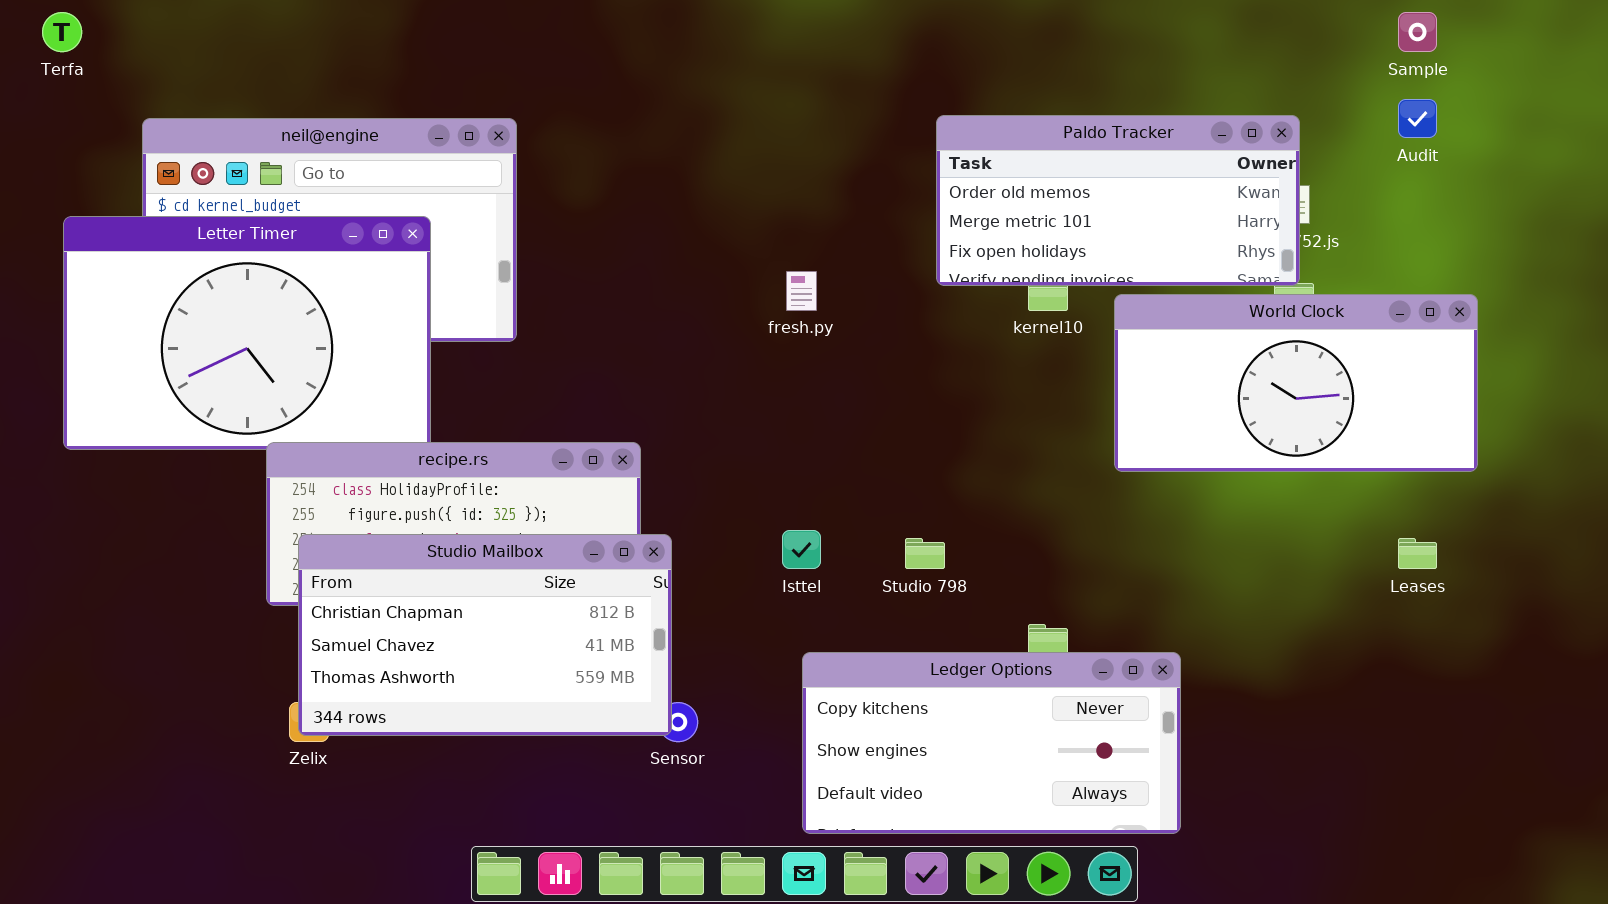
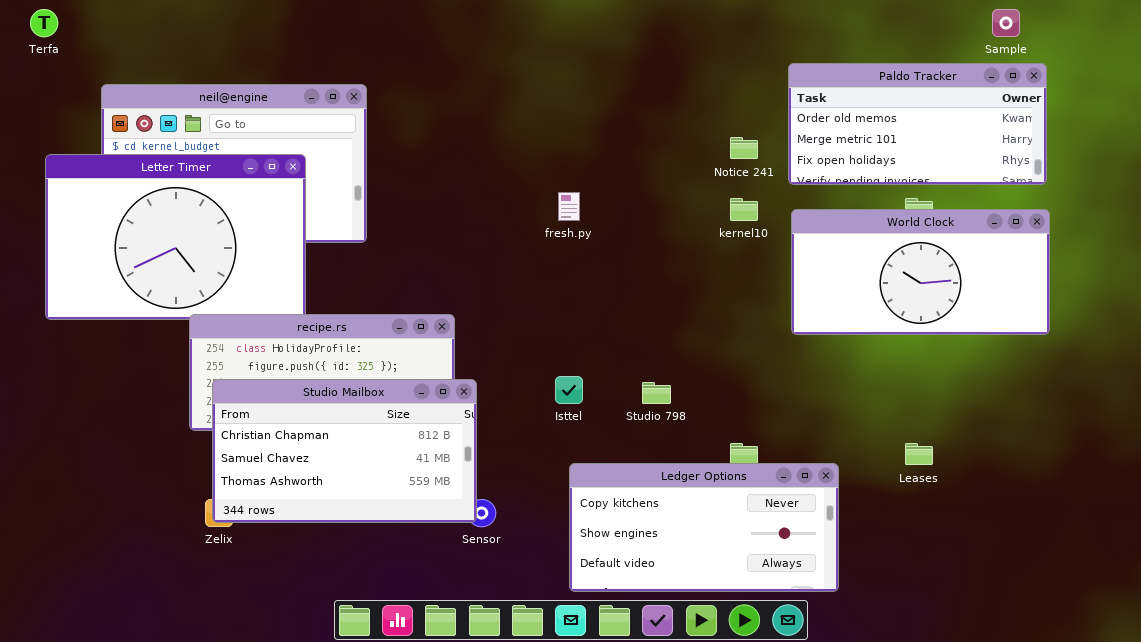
Paldo Tracker: [936,115,1300,286] -> [788,63,1047,185], moved
Leases: [1398,538,1437,569] -> [905,443,933,465], moved

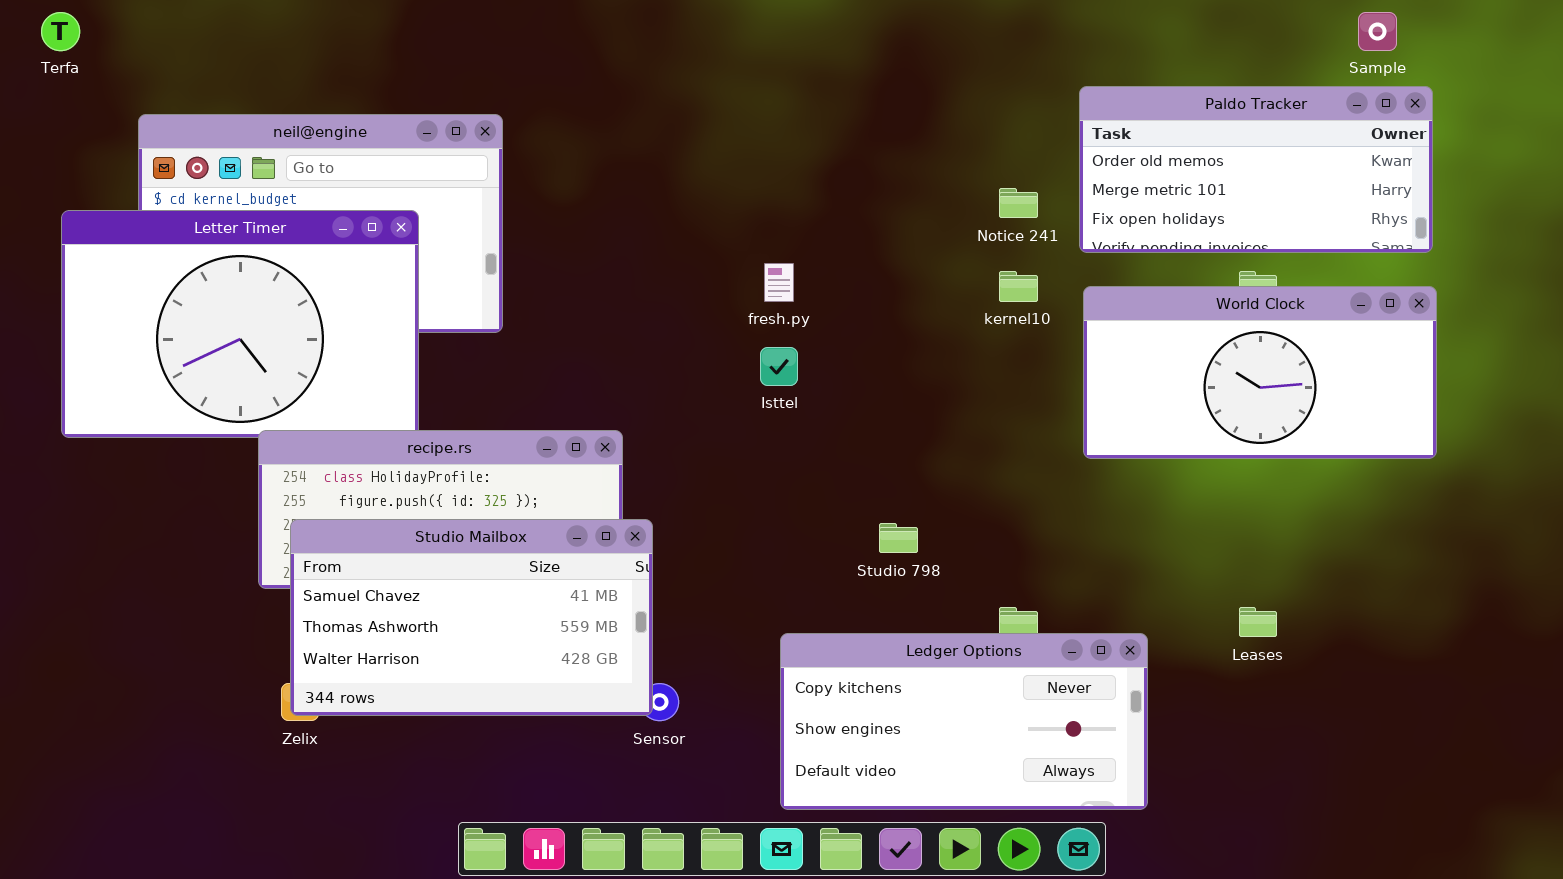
Isttel: [555,376,583,404] -> [760,347,798,386], moved
Studio Mailbox: [212,379,477,523] -> [290,519,653,716], scrolled down 1 row

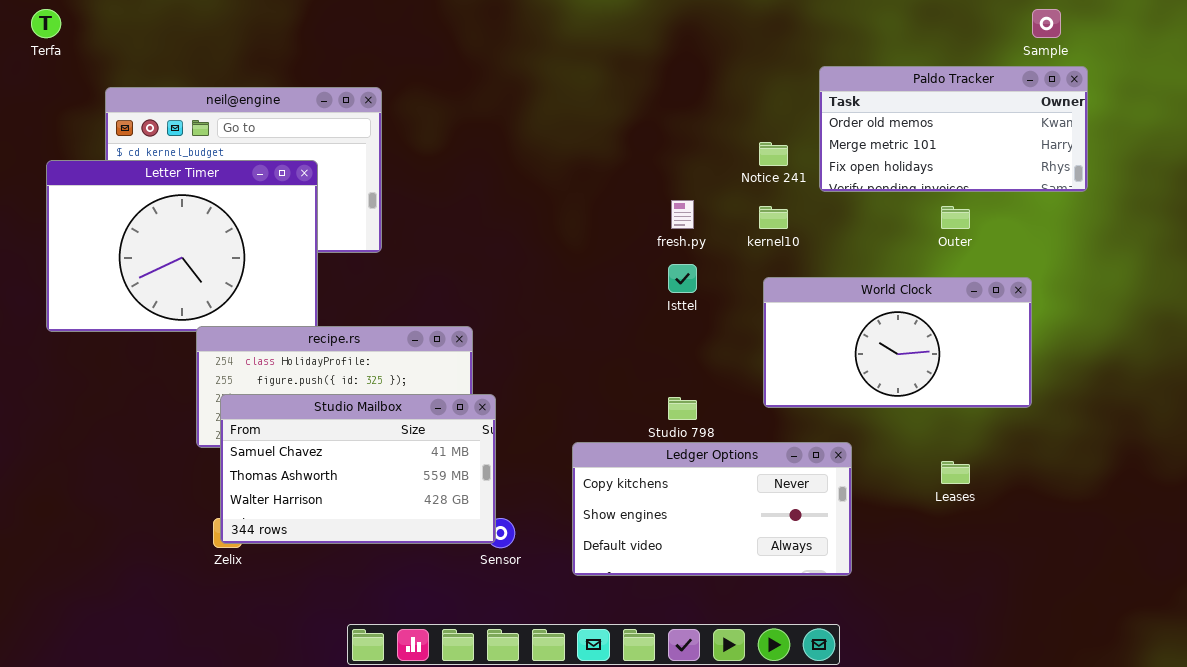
fresh.py: [764,263,794,302] -> [671,200,694,229], moved
World Clock: [1083,286,1437,459] -> [763,277,1032,408], moved
Isttel: [760,347,798,386] -> [668,264,697,293], moved
Ledger Options: [780,633,1148,810] -> [572,442,852,576], moved

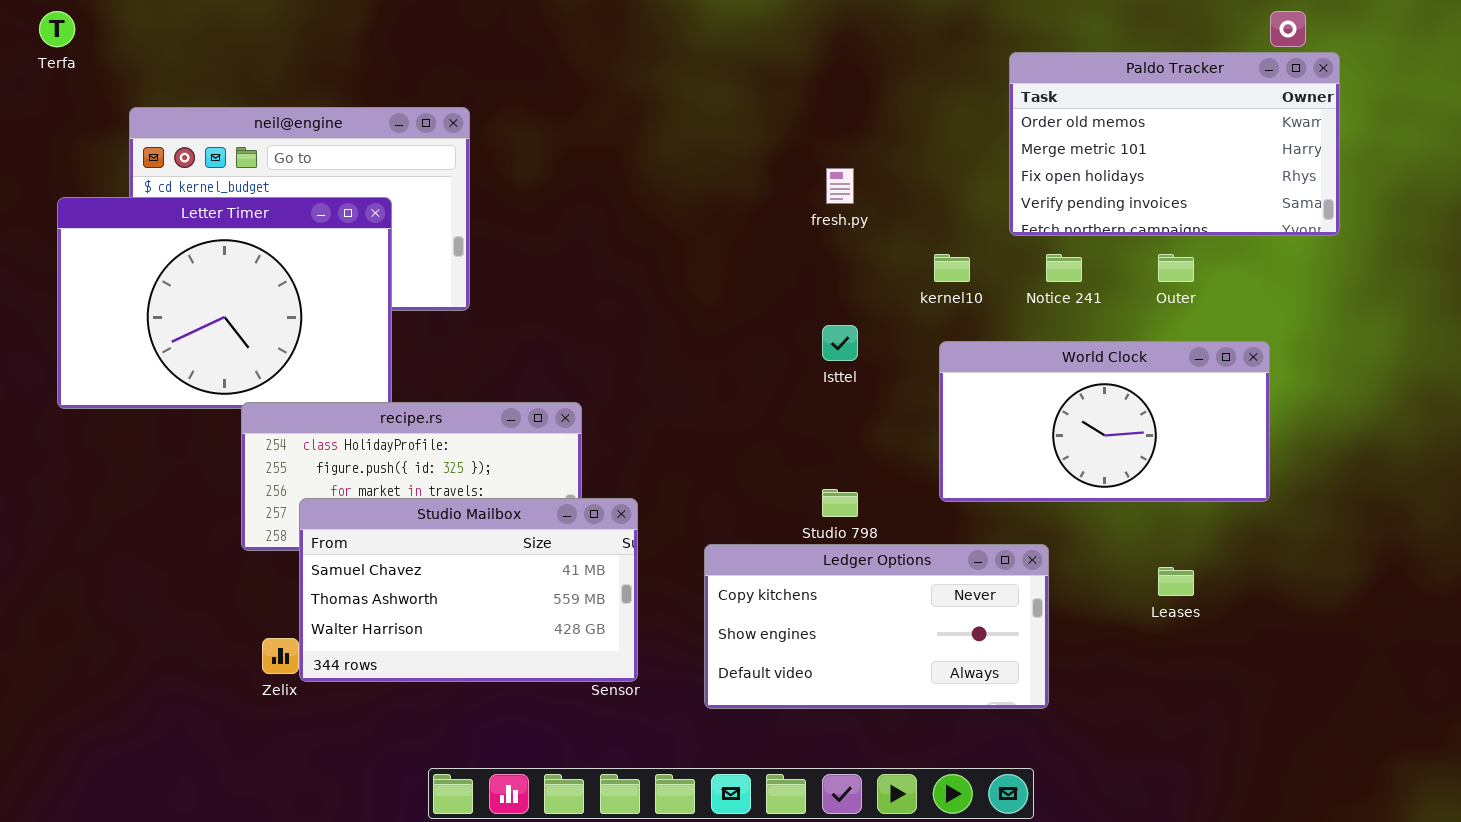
Paldo Tracker: [819,66,1088,192] -> [1009,52,1340,236], resized
Notice 241: [759,142,788,166] -> [1046,254,1082,282], moved
fresh.py: [671,200,694,229] -> [826,168,854,204], moved
Studio Mailbox: [220,394,496,544] -> [299,498,638,682], moved

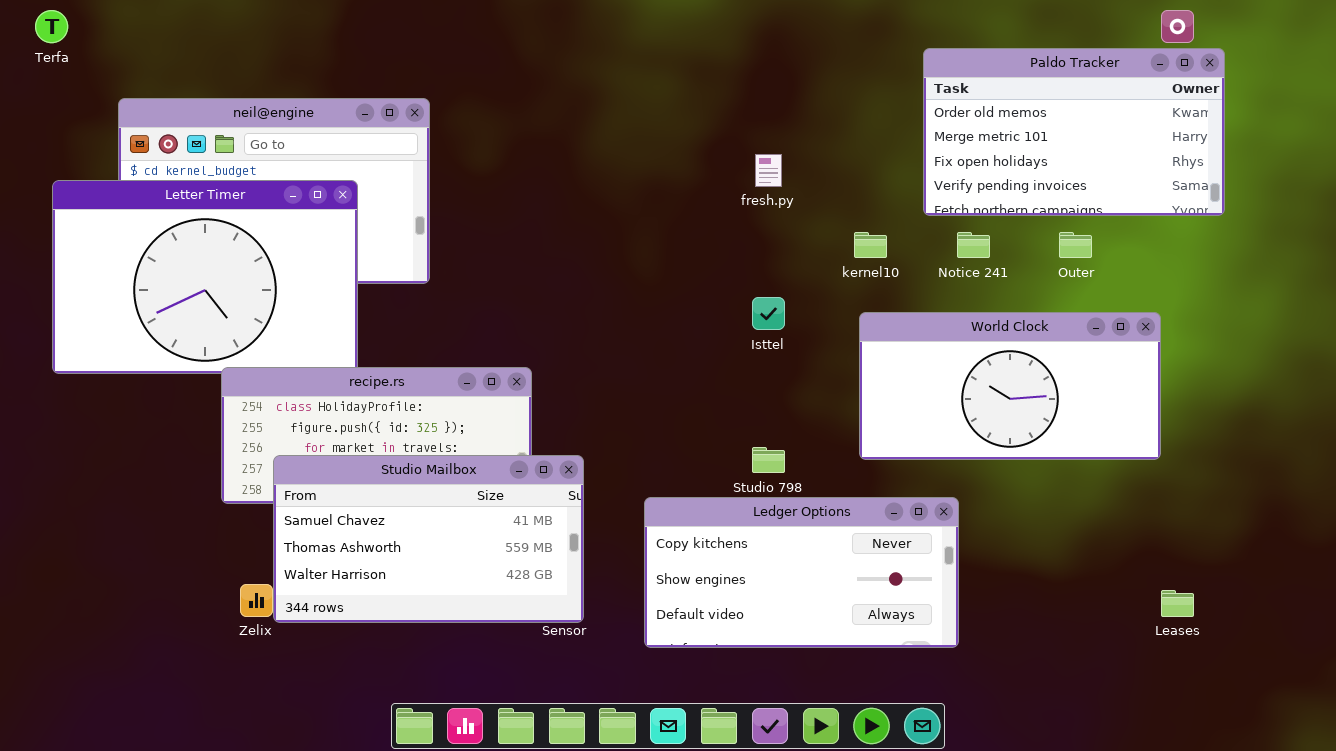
Leases: [1158,567,1194,596] -> [1161,590,1194,617], moved

